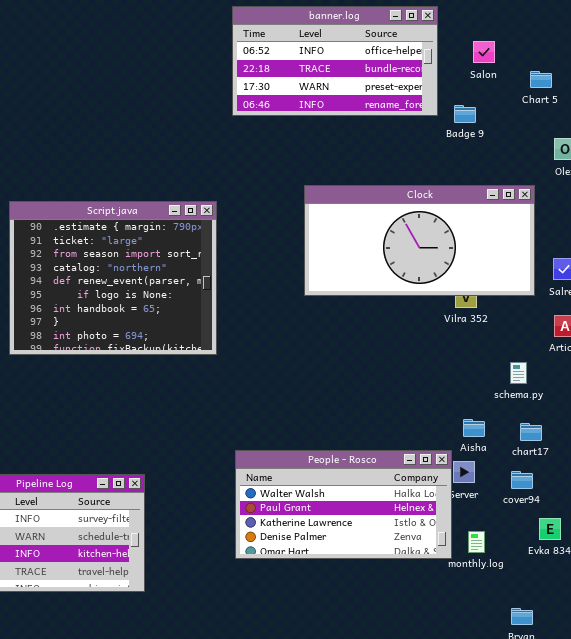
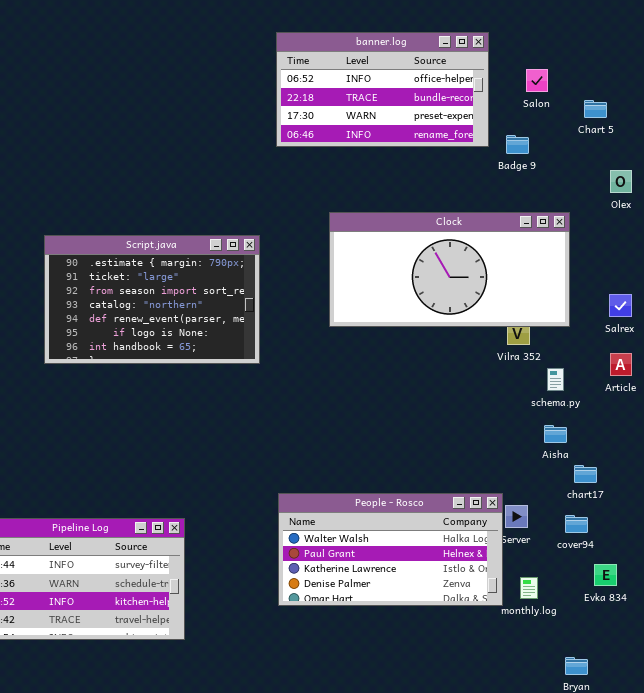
Clock: [304,185,535,296] -> [329,212,570,327], moved
Script.java: [9,201,217,355] -> [44,235,260,364], resized
schema.py: [510,362,527,384] -> [547,368,564,391], moved
Aisha: [463,419,485,437] -> [544,425,567,443], moved

